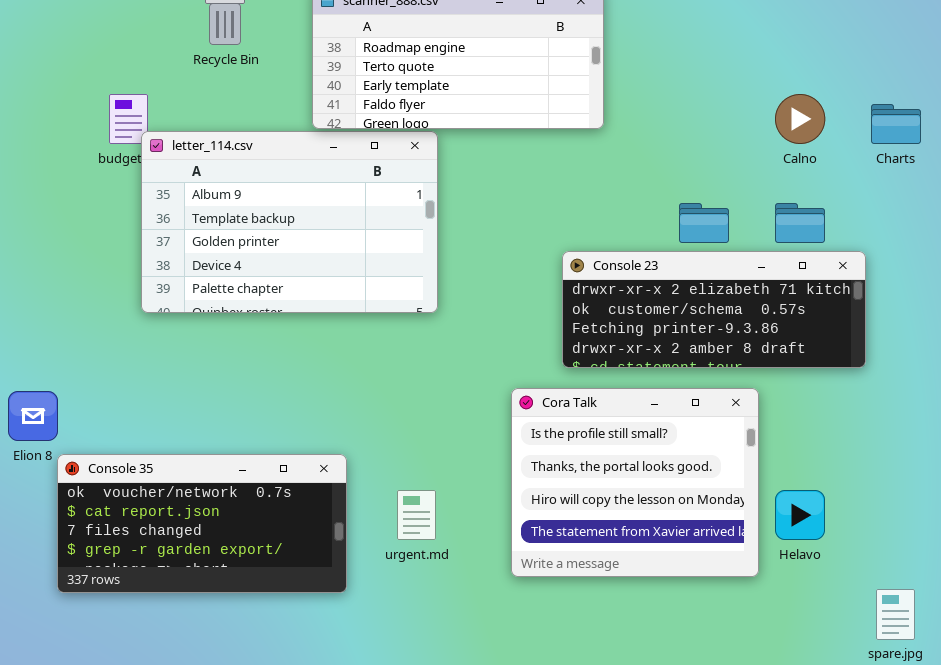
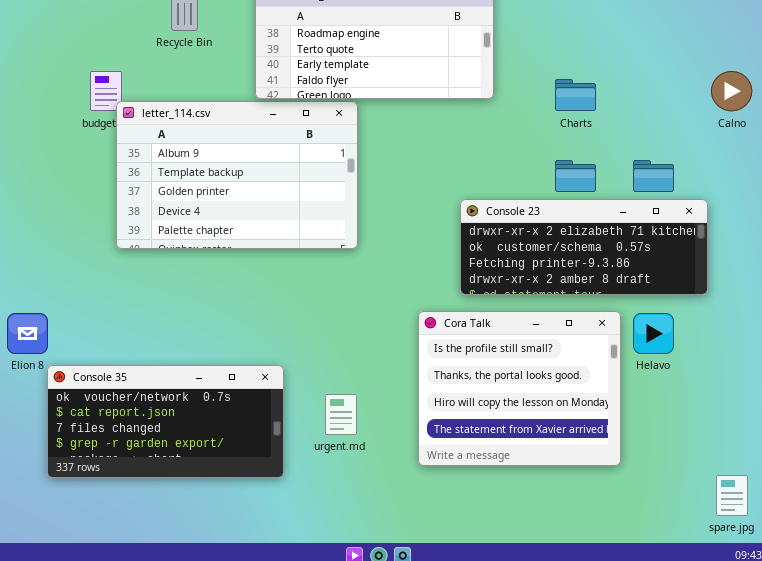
Calno: [775,94,825,144] -> [711,71,752,111], moved
Charts: [871,104,921,144] -> [555,79,596,111], moved
Helavo: [775,490,825,540] -> [633,313,674,354], moved

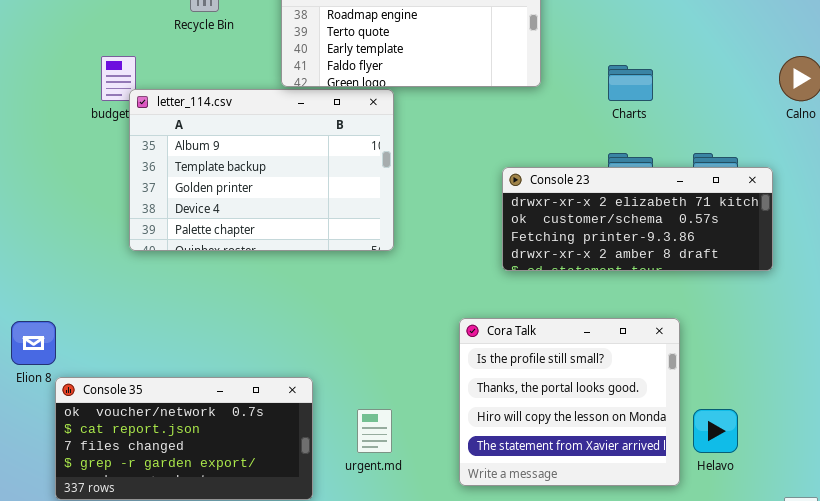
Console 23: [460,199,708,295] -> [502,167,773,271], moved
Helavo: [633,313,674,354] -> [693,409,738,453], moved

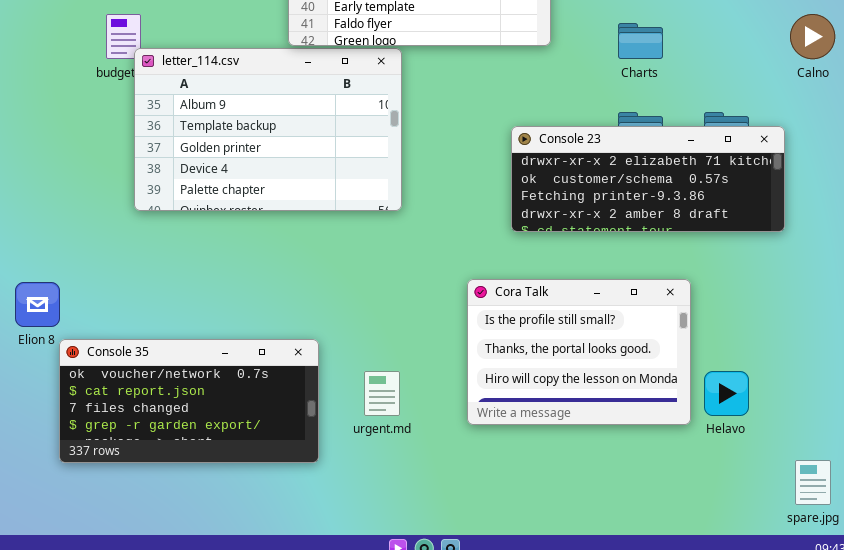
Cora Talk: [459,318,680,486] -> [467,279,691,425], resized

